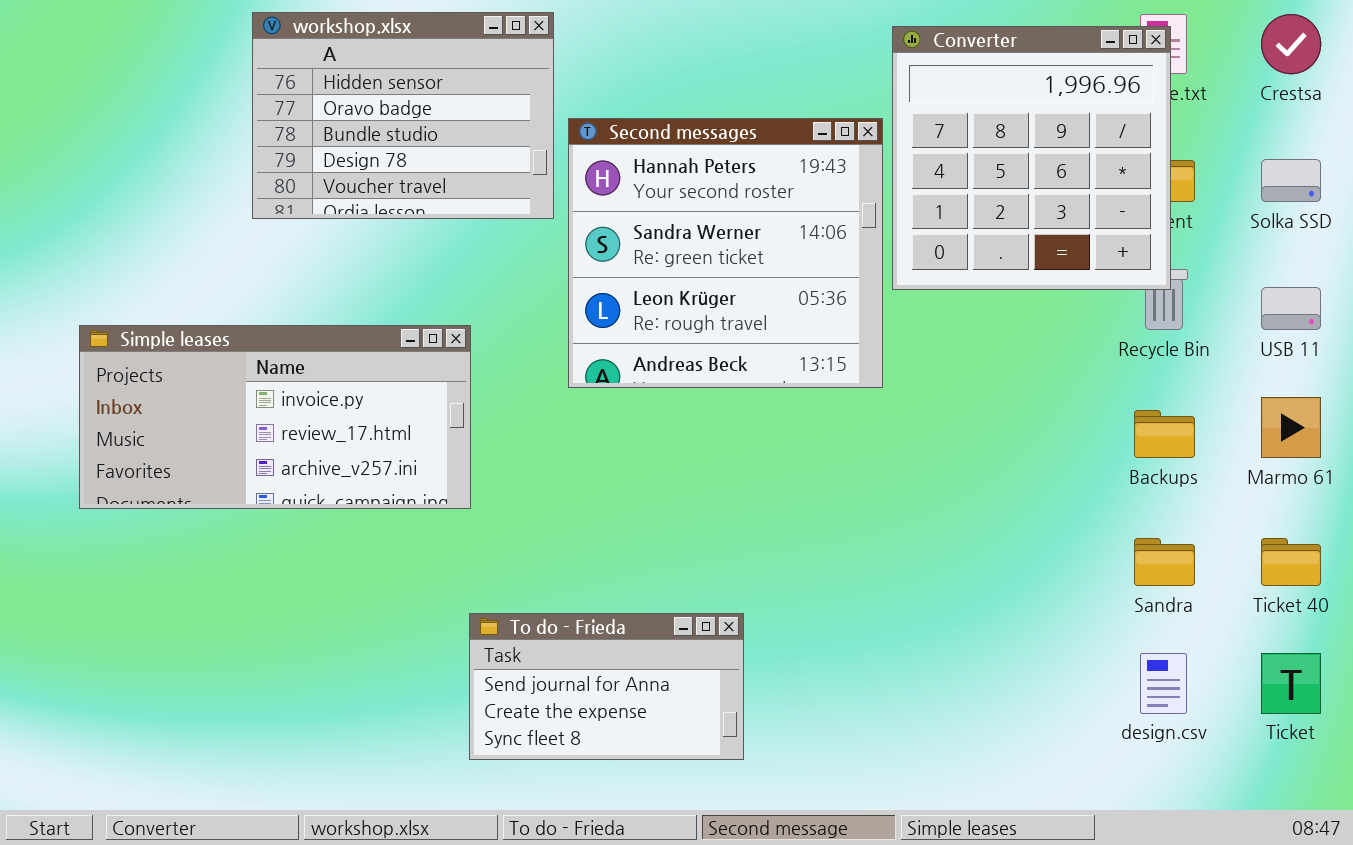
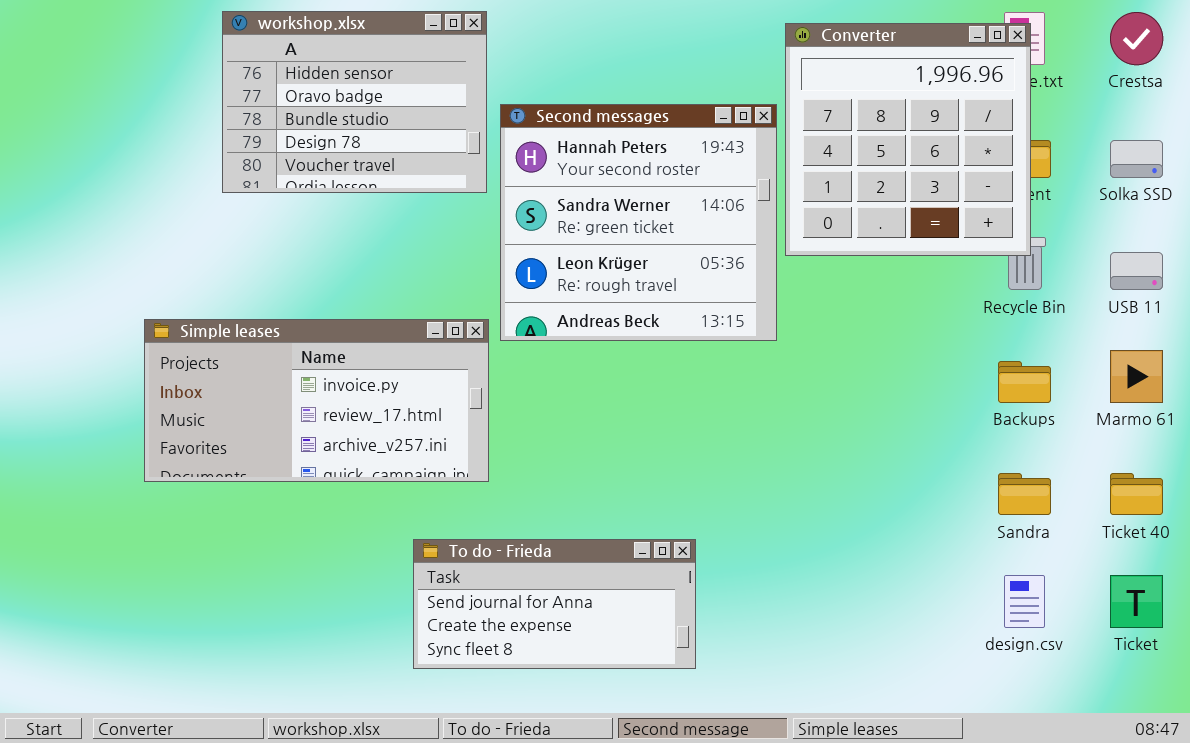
Simple leases: [79,325,471,509] -> [144,319,489,482], moved
To do - Frieda: [469,613,744,760] -> [413,539,696,669], resized

